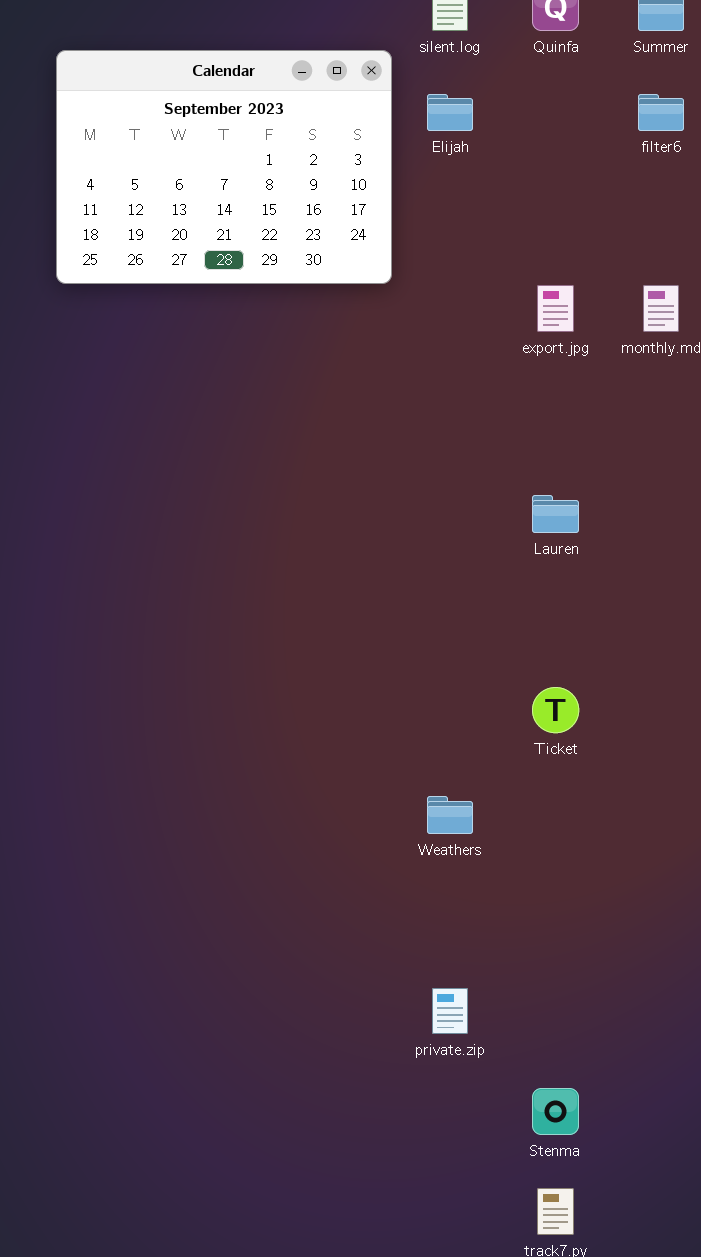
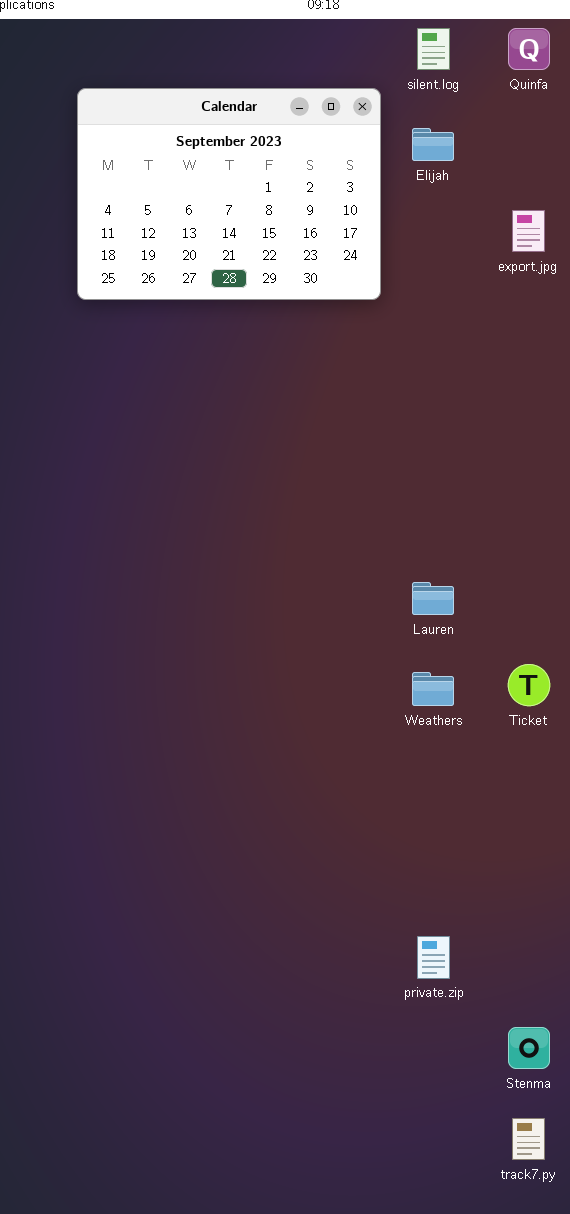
export.jpg: [537,285,574,332] -> [512,210,545,252], moved
Lauren: [532,495,579,533] -> [412,582,454,615], moved
Weathers: [427,796,473,834] -> [412,672,454,706], moved

